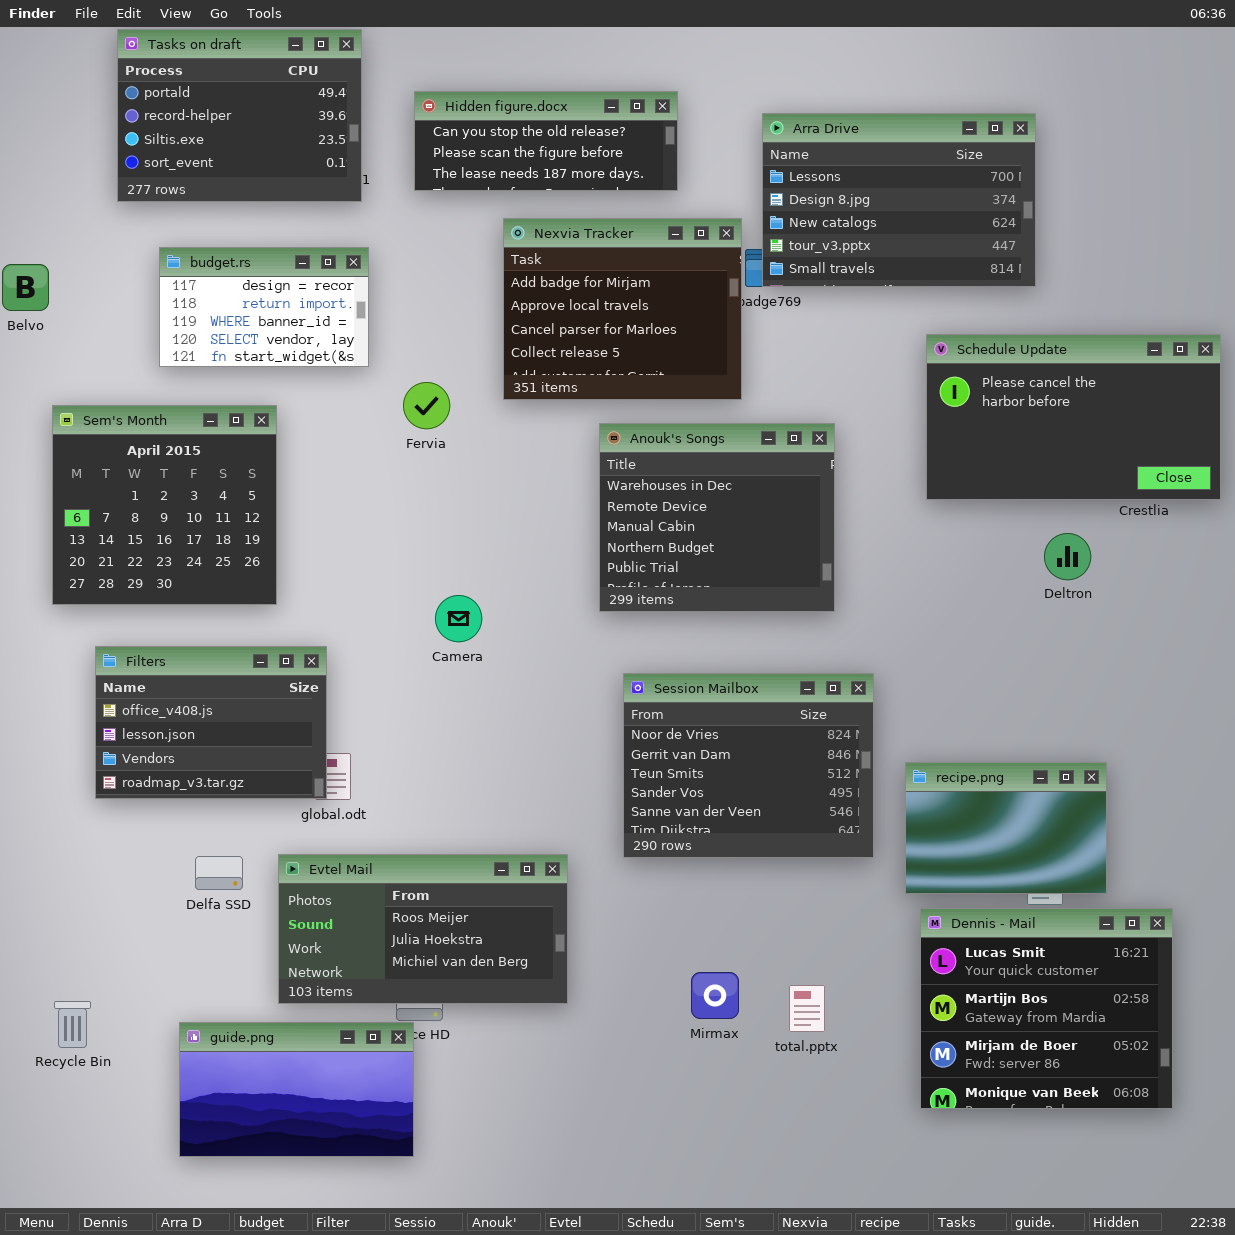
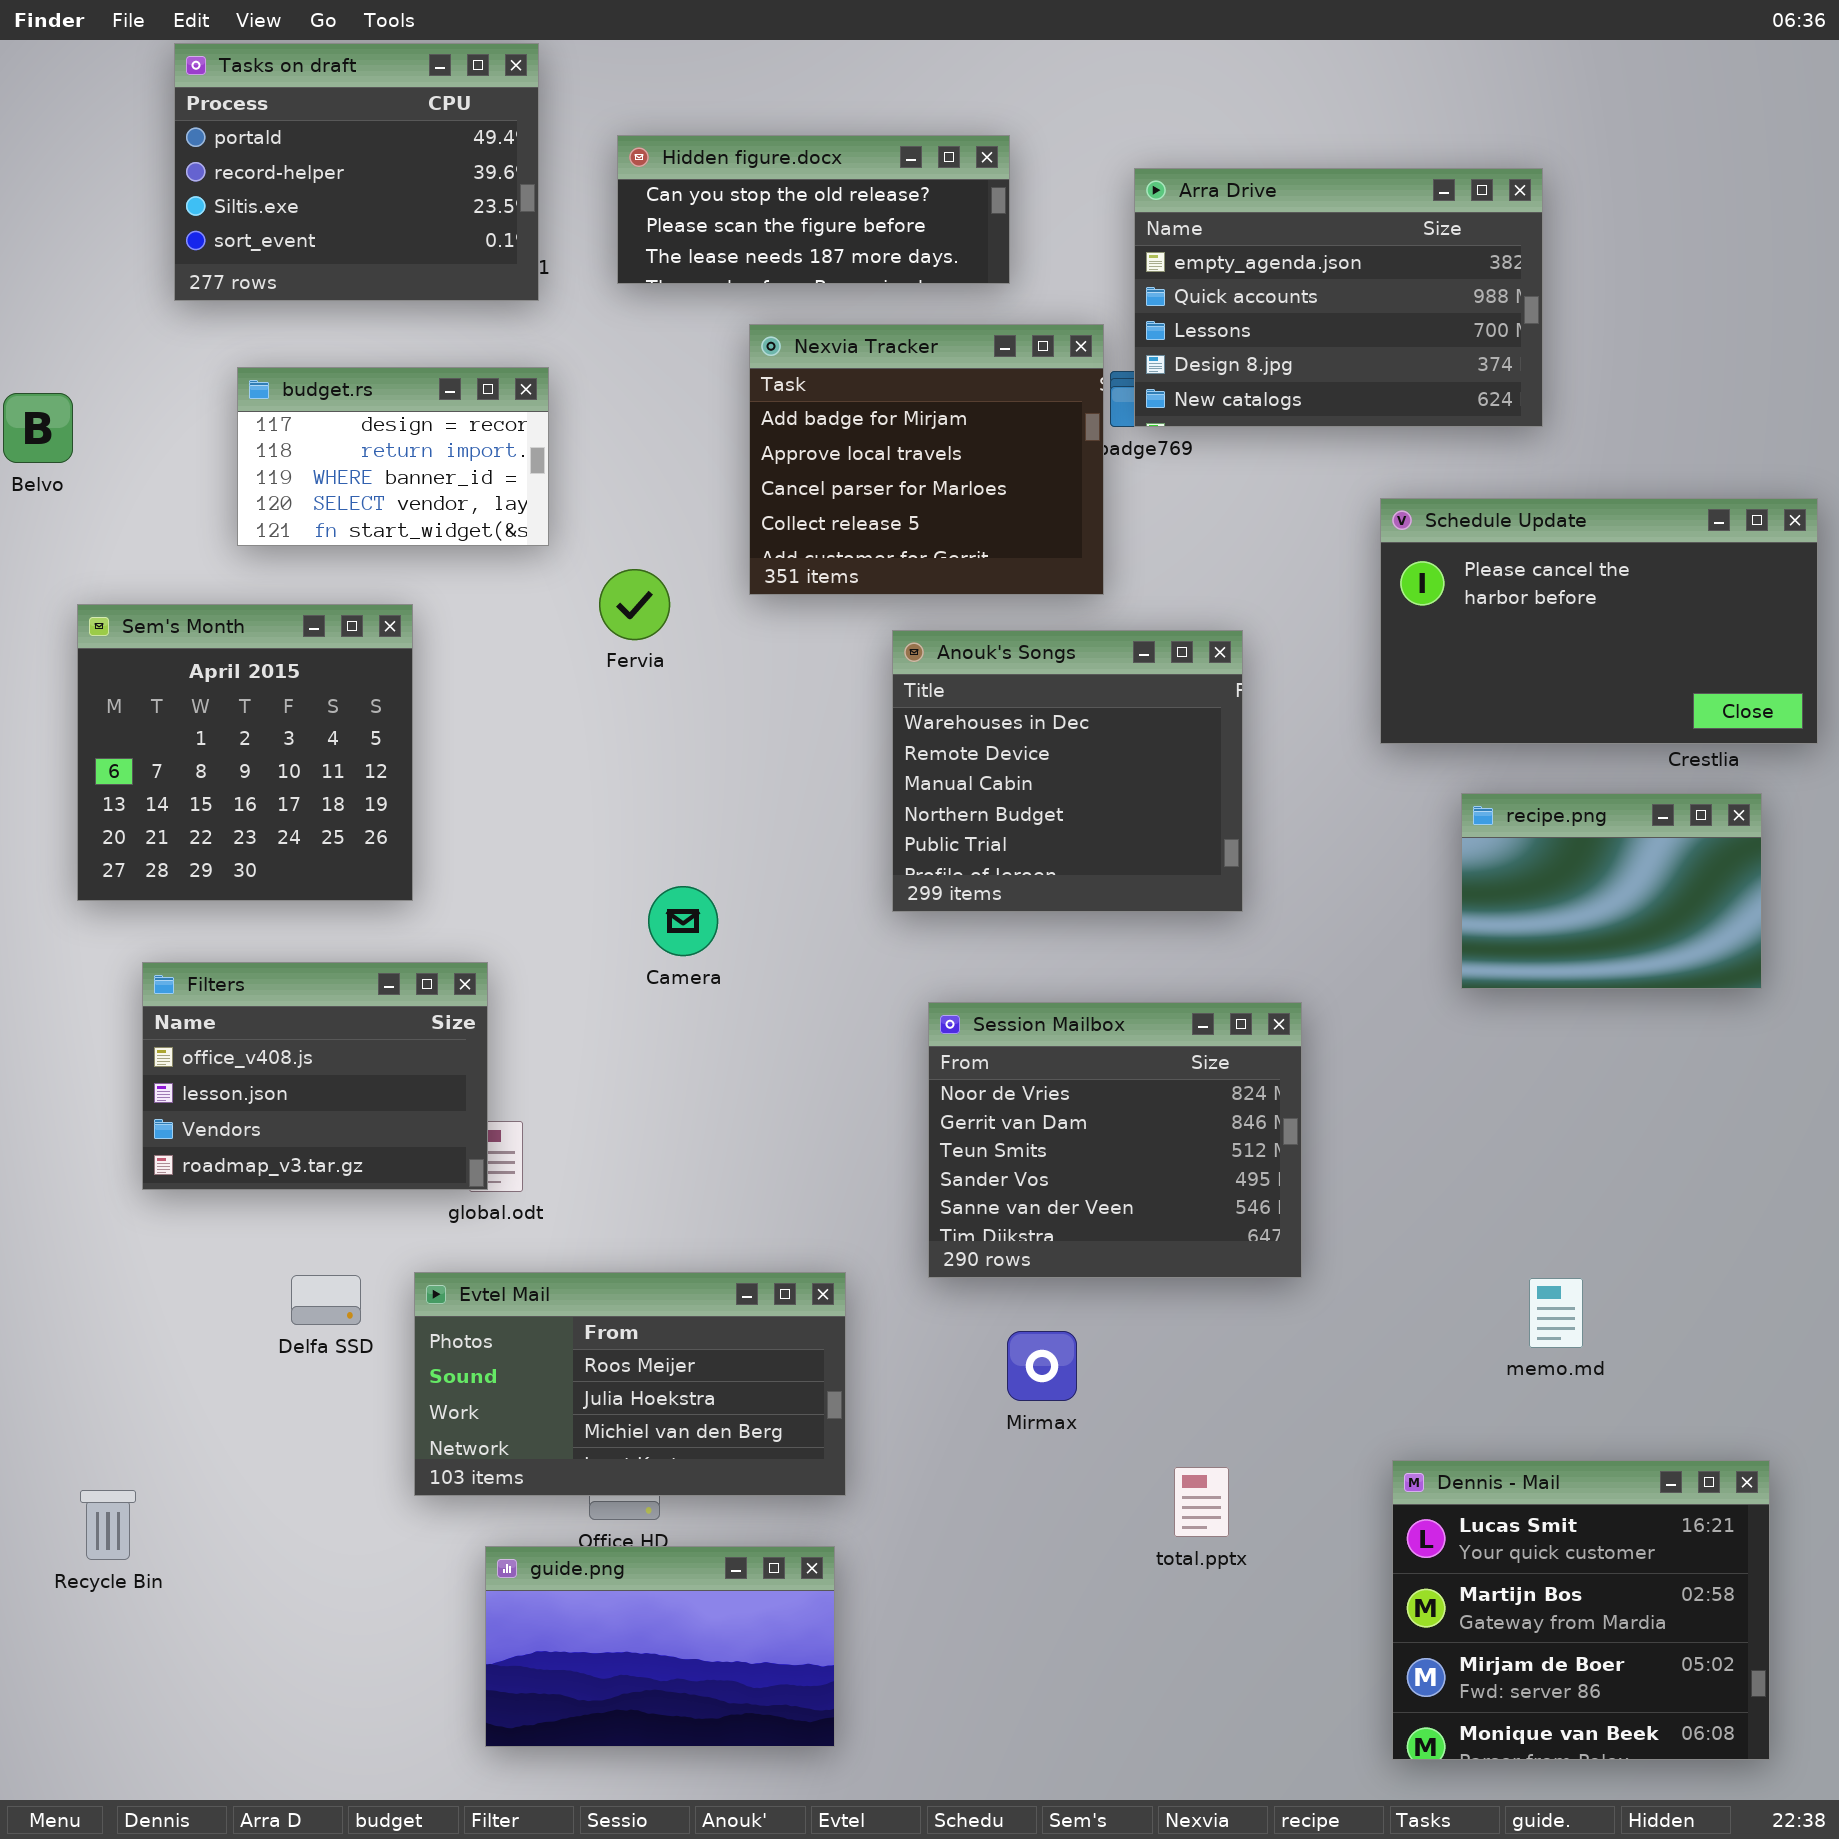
Arra Drive: [762,113,1036,287] -> [1134,168,1543,427], scrolled up 2 rows
recipe.png: [905,762,1107,894] -> [1461,793,1762,989], moved
Dennis - Mail: [920,908,1173,1109] -> [1392,1460,1770,1760], moved
Mirmax: [691,972,739,1019] -> [1007,1331,1077,1401], moved
guide.png: [179,1022,414,1157] -> [485,1546,835,1747], moved

